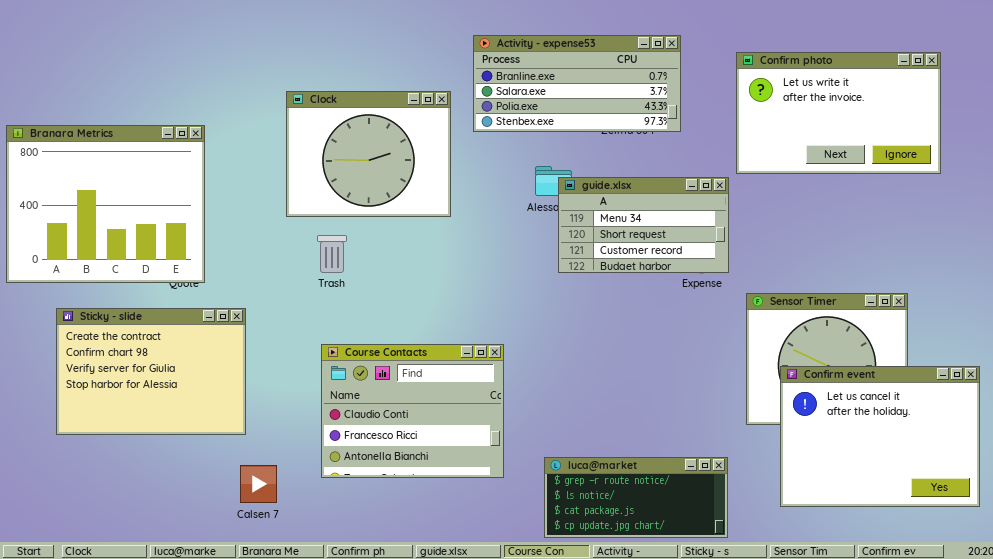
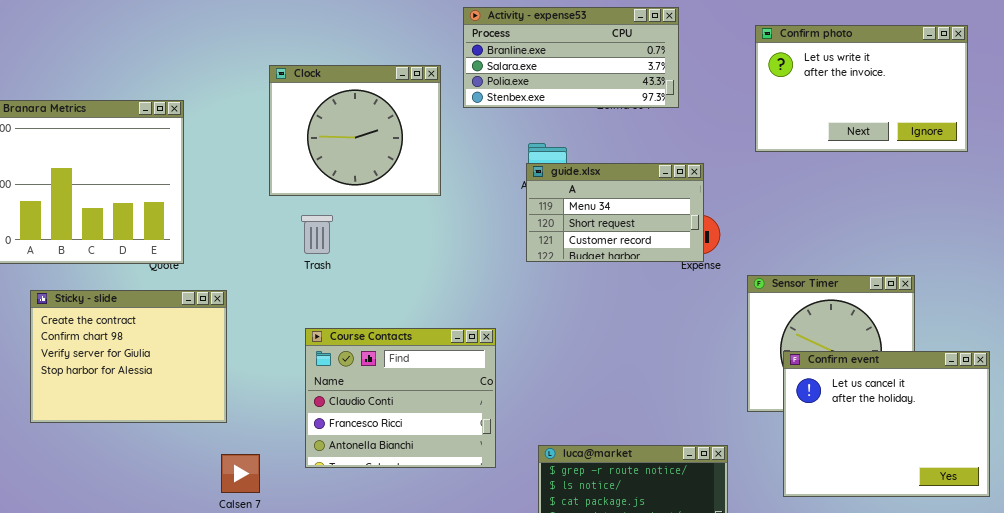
Confirm photo: [736,52,941,174] -> [755,25,968,152], moved
guide.xlsx: [558,177,729,273] -> [526,163,704,262], moved

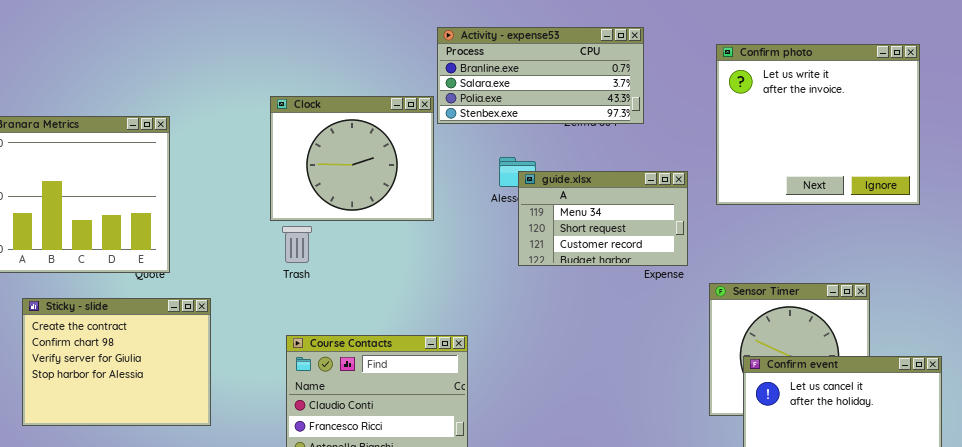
Confirm photo: [755,25,968,152] -> [716,44,920,205], resized
Clock: [269,65,441,196] -> [270,96,434,221], moved
guide.xlsx: [526,163,704,262] -> [518,171,688,266], moved

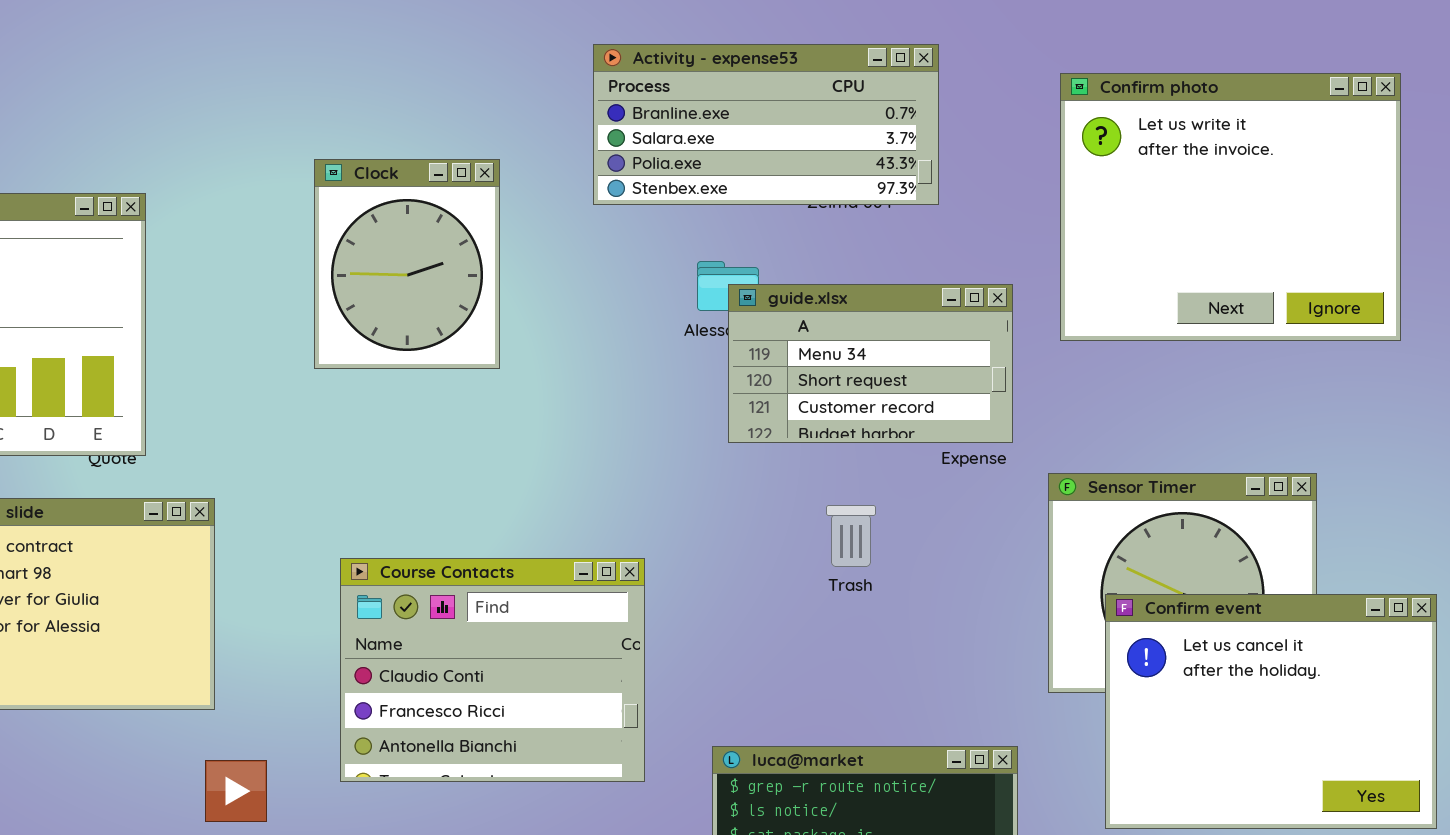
Clock: [270,96,434,221] -> [314,159,500,369], resized
Trash: [282,226,312,263] -> [826,505,876,567], moved

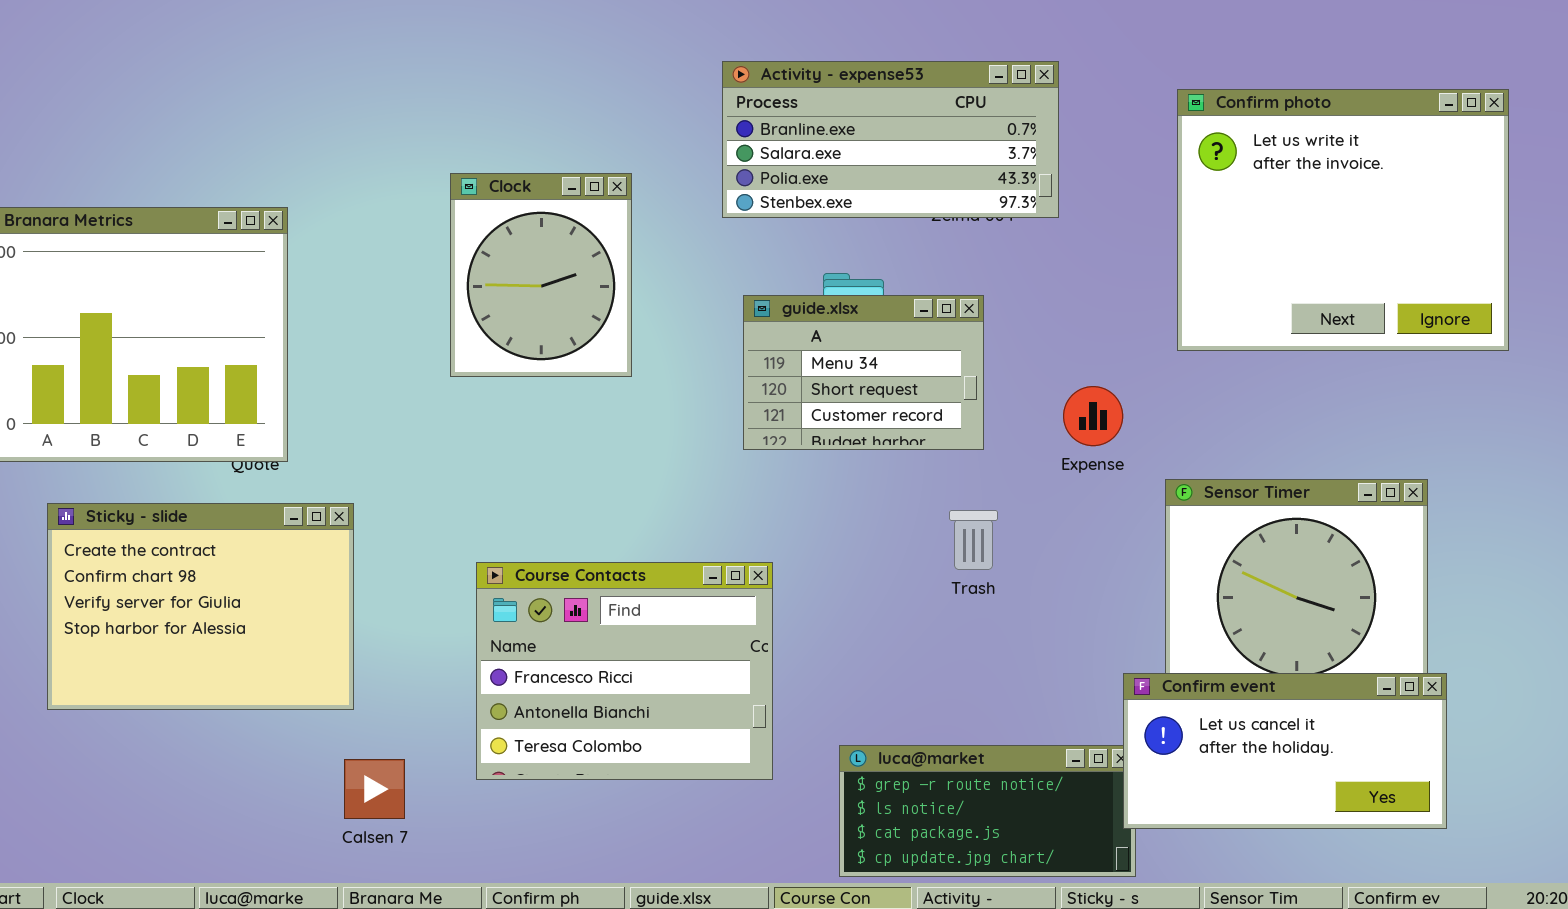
guide.xlsx: [728,284,1013,443] -> [743,295,984,450], moved, resized
Course Contacts: [340,558,645,782] -> [476,562,773,780], scrolled down 1 row
Confirm event: [1105,594,1437,829] -> [1123,673,1447,829], moved, resized

